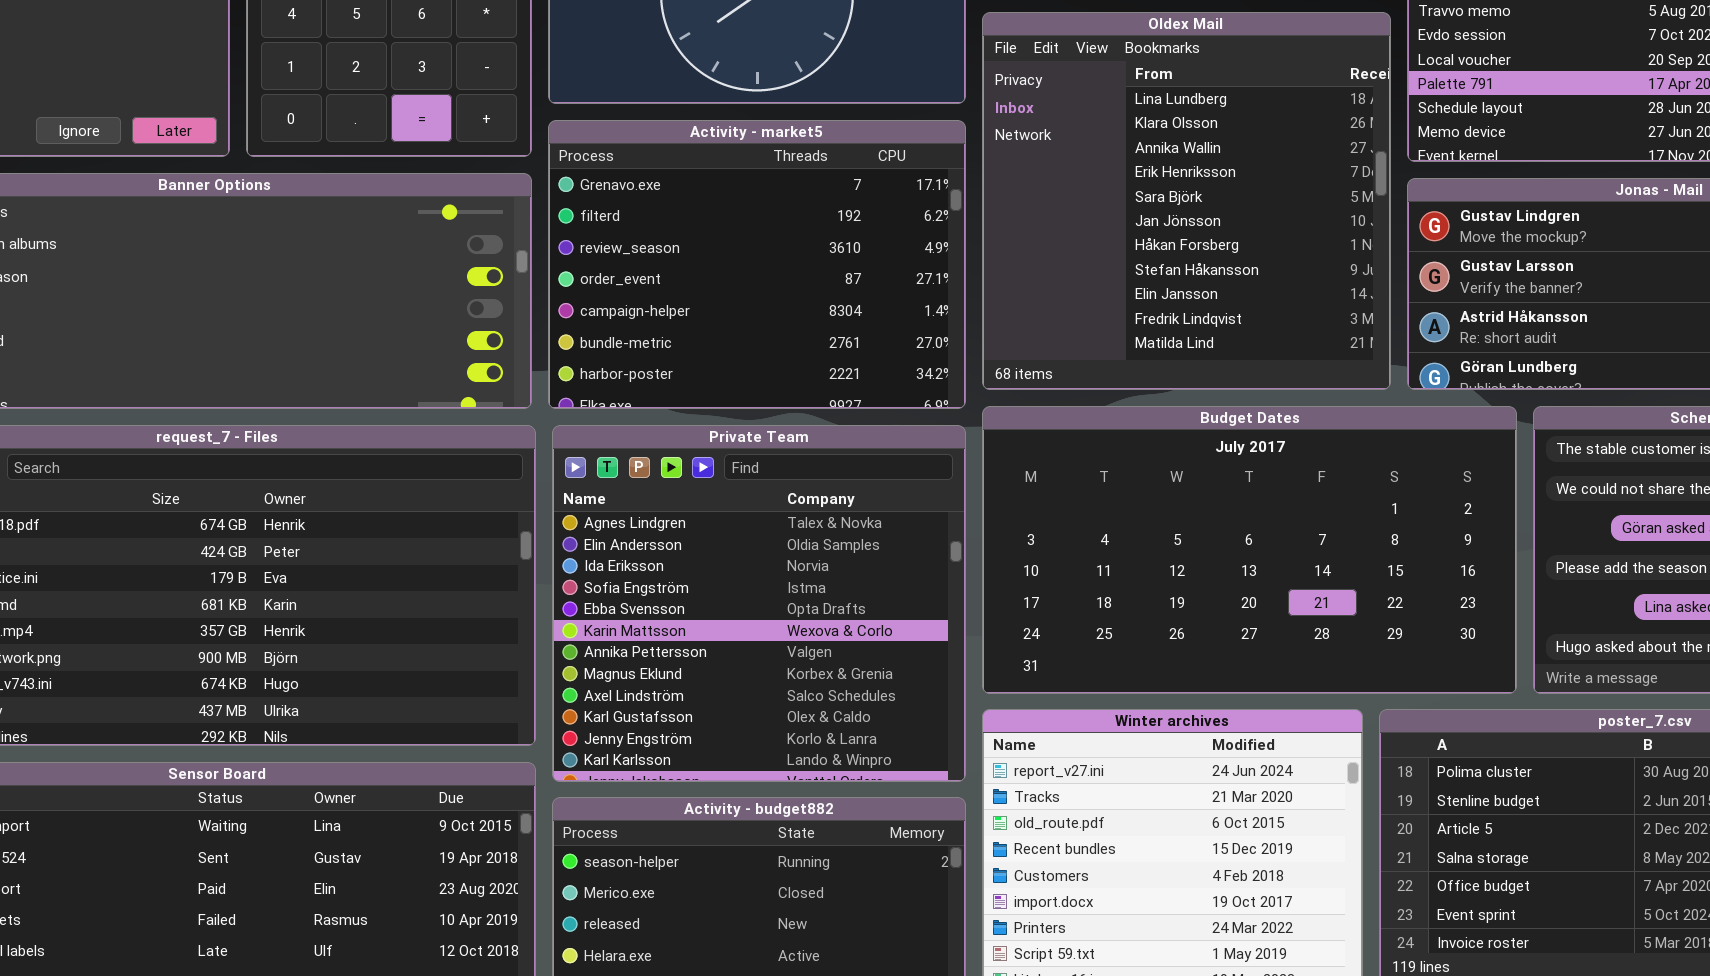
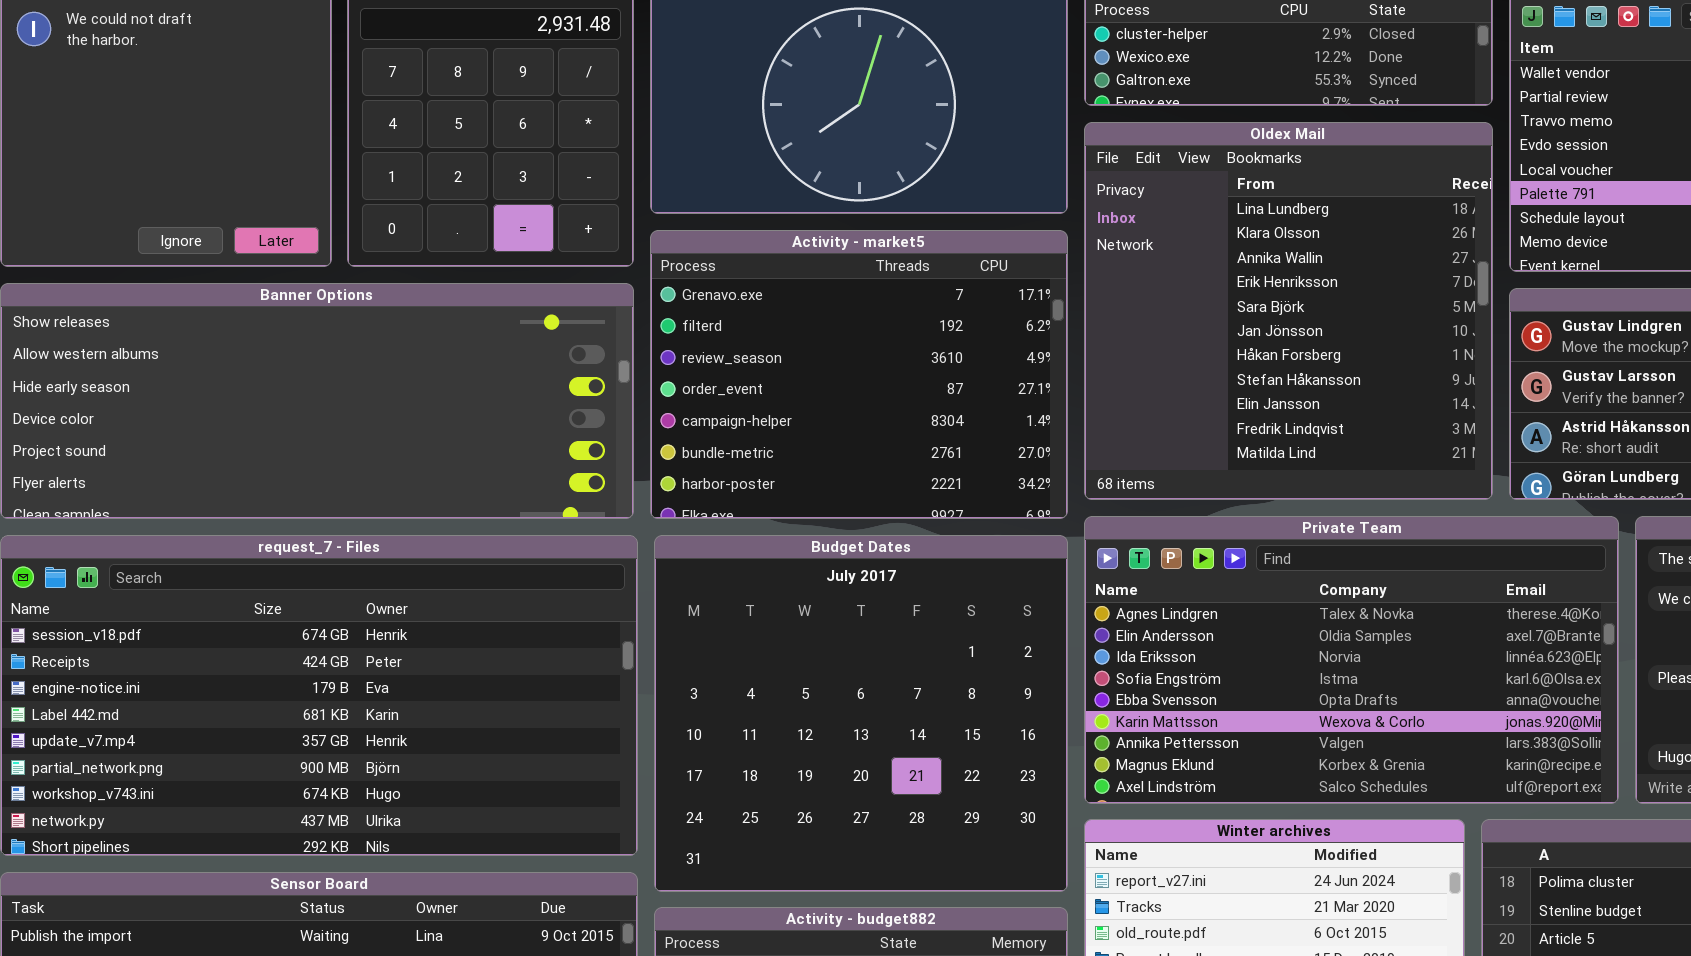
Budget Dates: [982,406,1517,694] -> [654,535,1068,892], moved, resized
Private Team: [552,425,966,782] -> [1084,516,1619,804], moved, resized

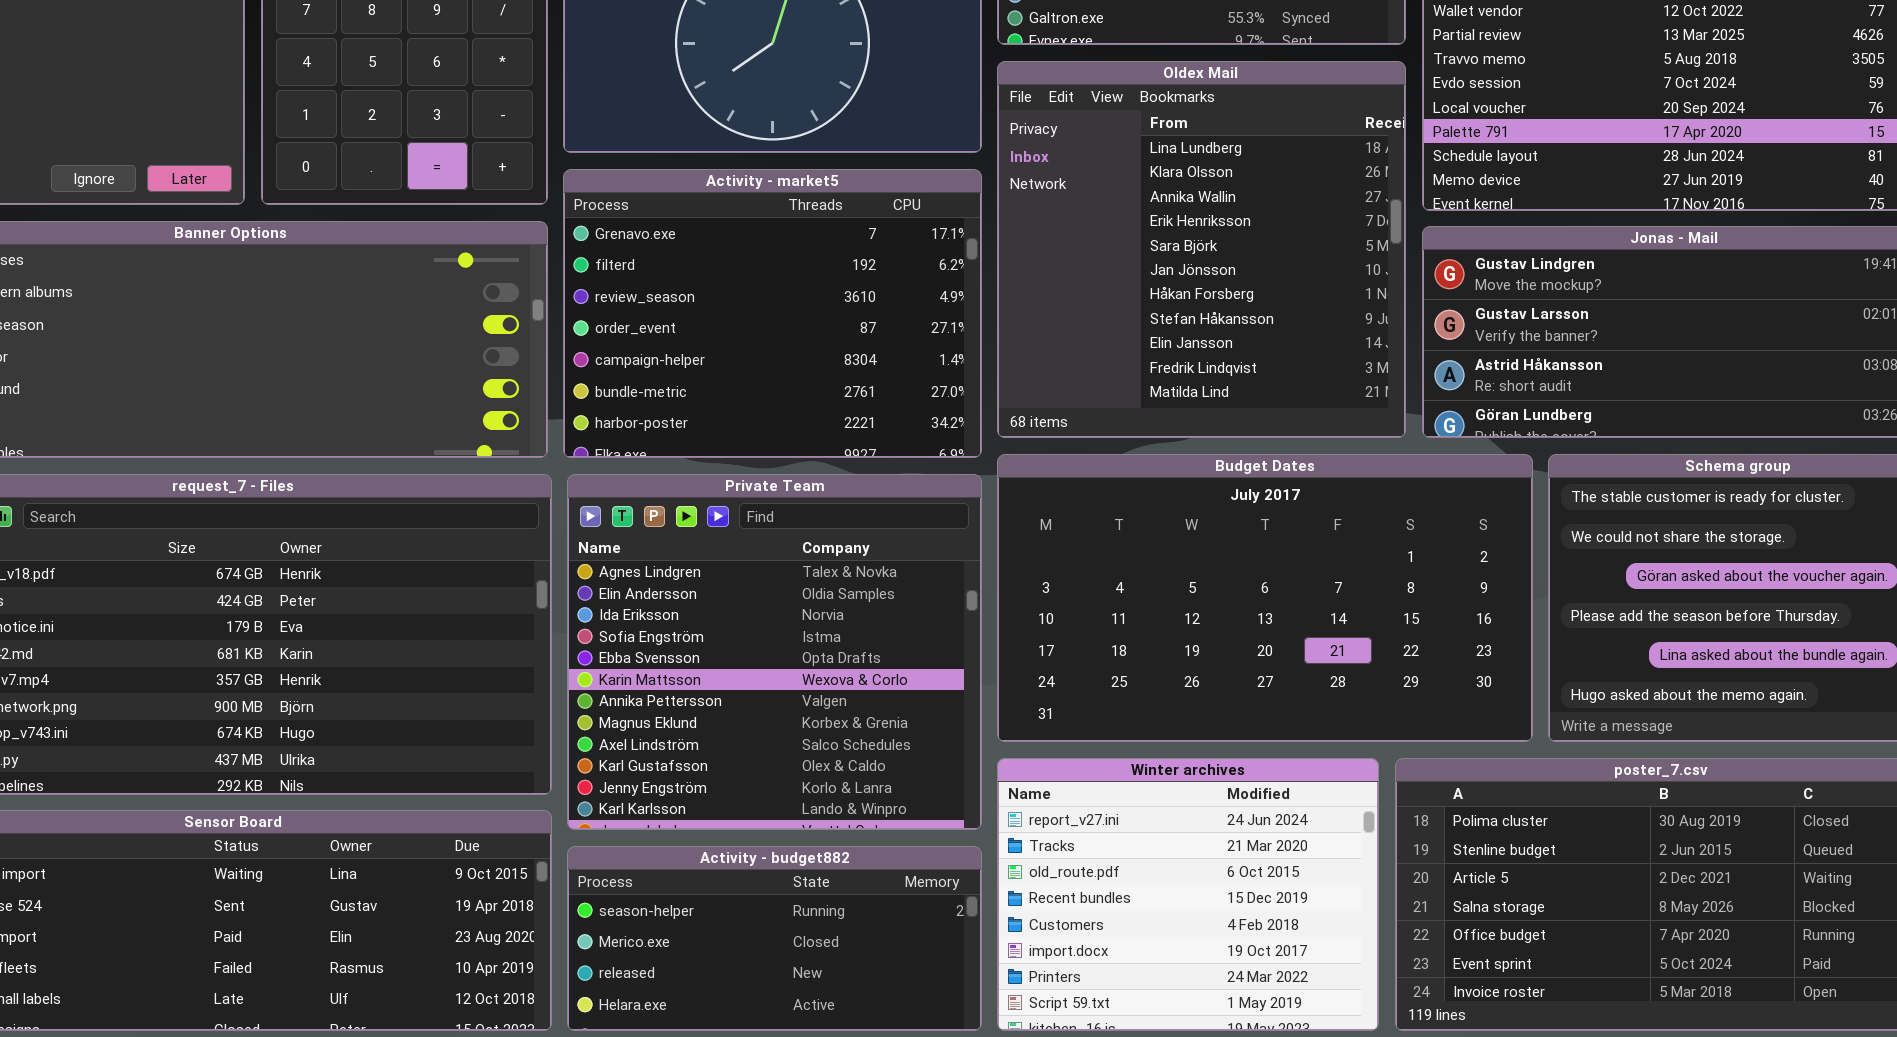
Private Team: [1084,516,1619,804] -> [567,474,982,830], moved, resized
Budget Dates: [654,535,1068,892] -> [997,454,1533,742], moved, resized

